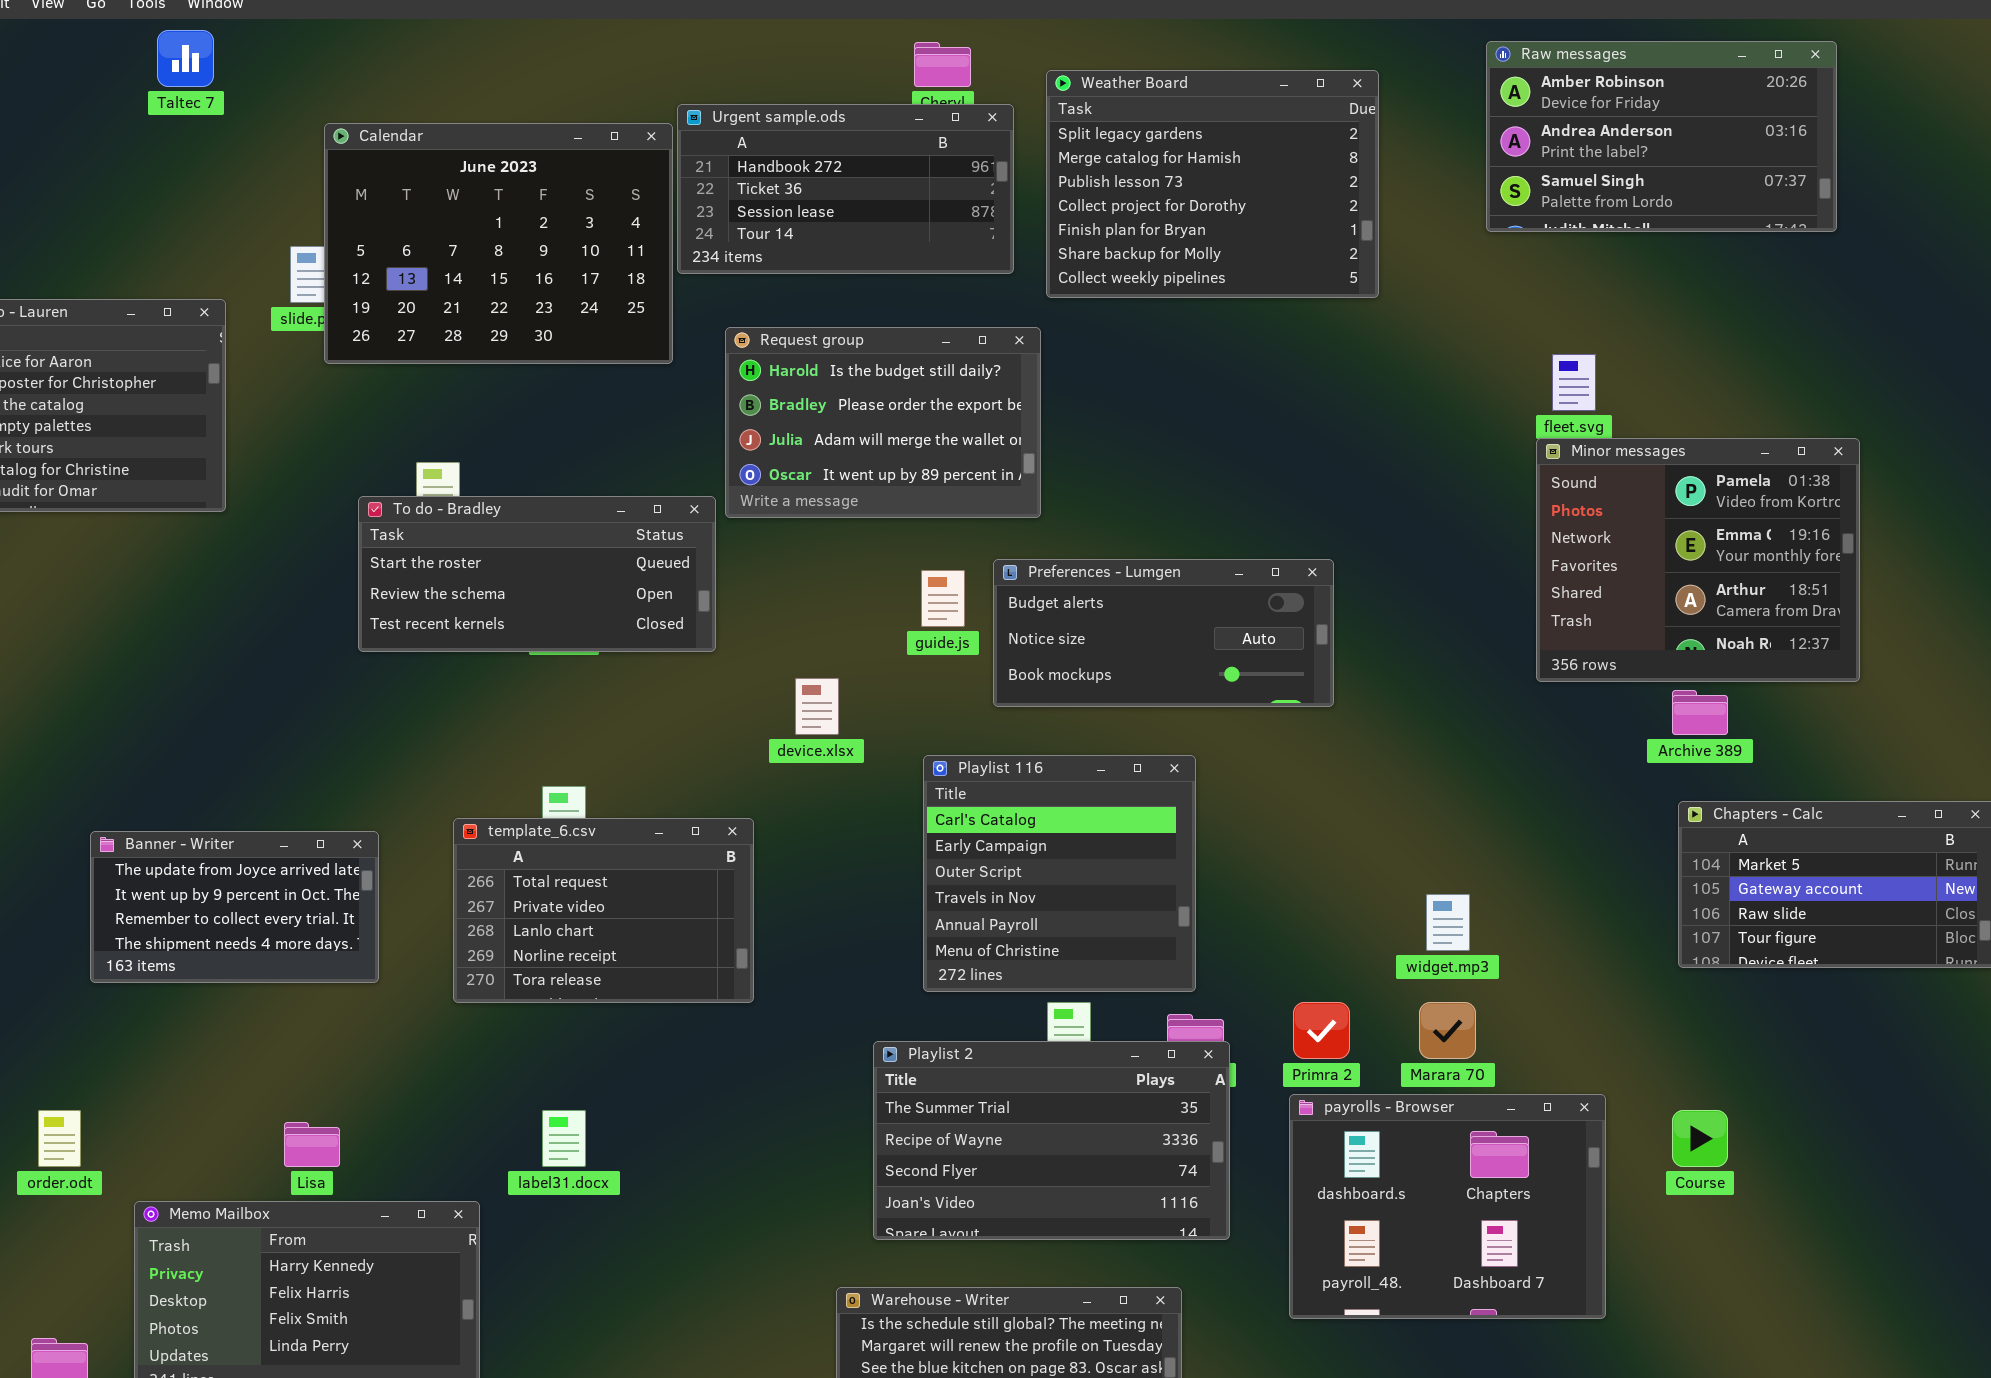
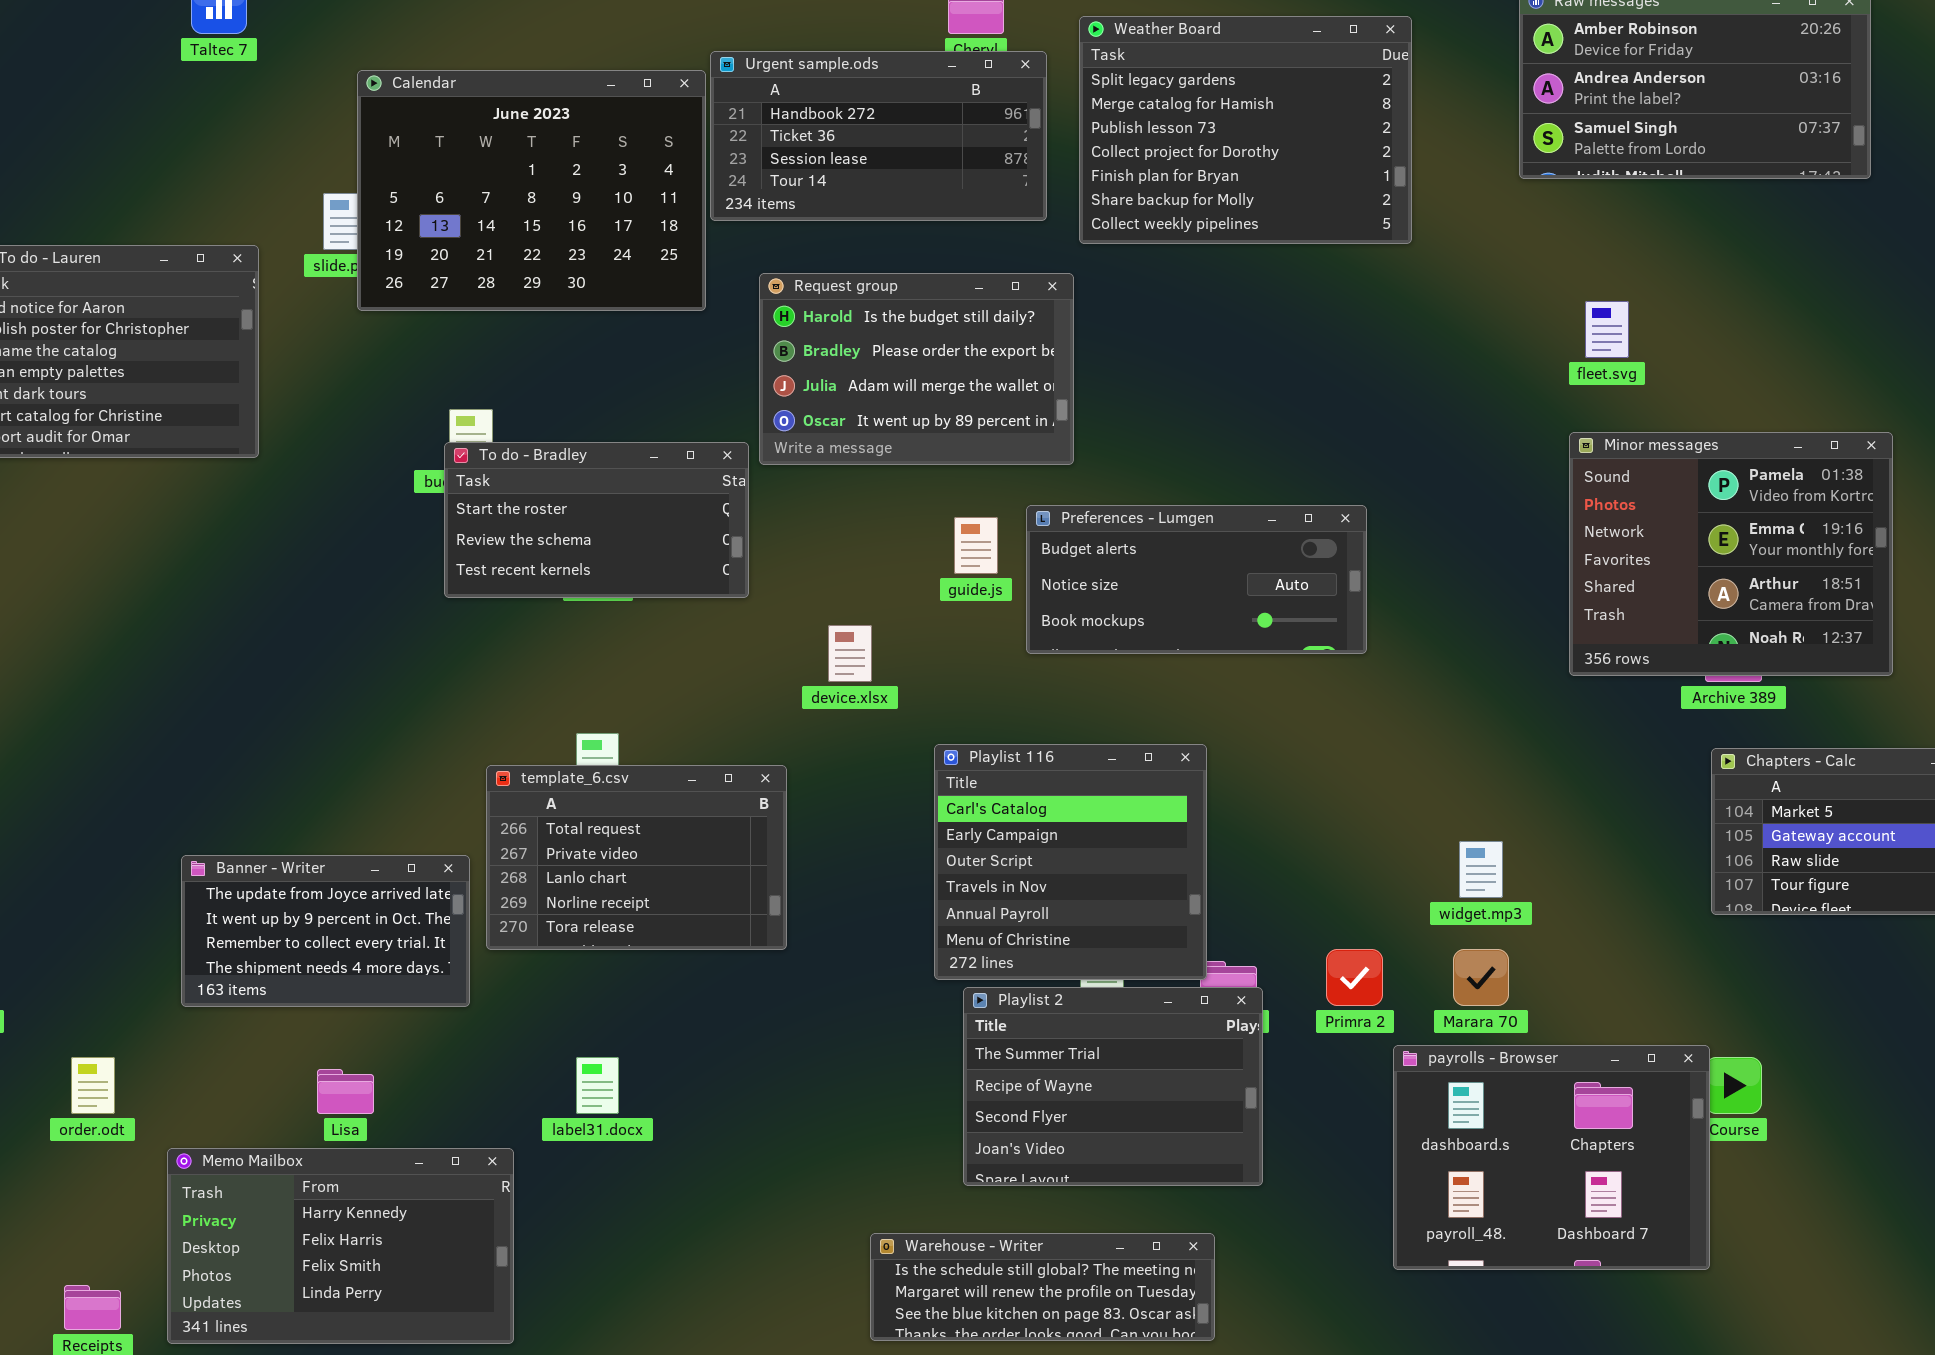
Minor messages: [1536,438,1860,682] -> [1569,432,1893,676], moved
To do - Bradley: [358,496,716,652] -> [444,442,749,598], resized
Playlist 116: [923,755,1196,992] -> [934,744,1207,980], moved
Banner - Writer: [90,831,379,983] -> [181,855,470,1007], moved
Playlist 2: [873,1041,1230,1240] -> [963,987,1263,1186], resized
payrolls - Browser: [1289,1094,1606,1319] -> [1393,1045,1710,1270], moved

